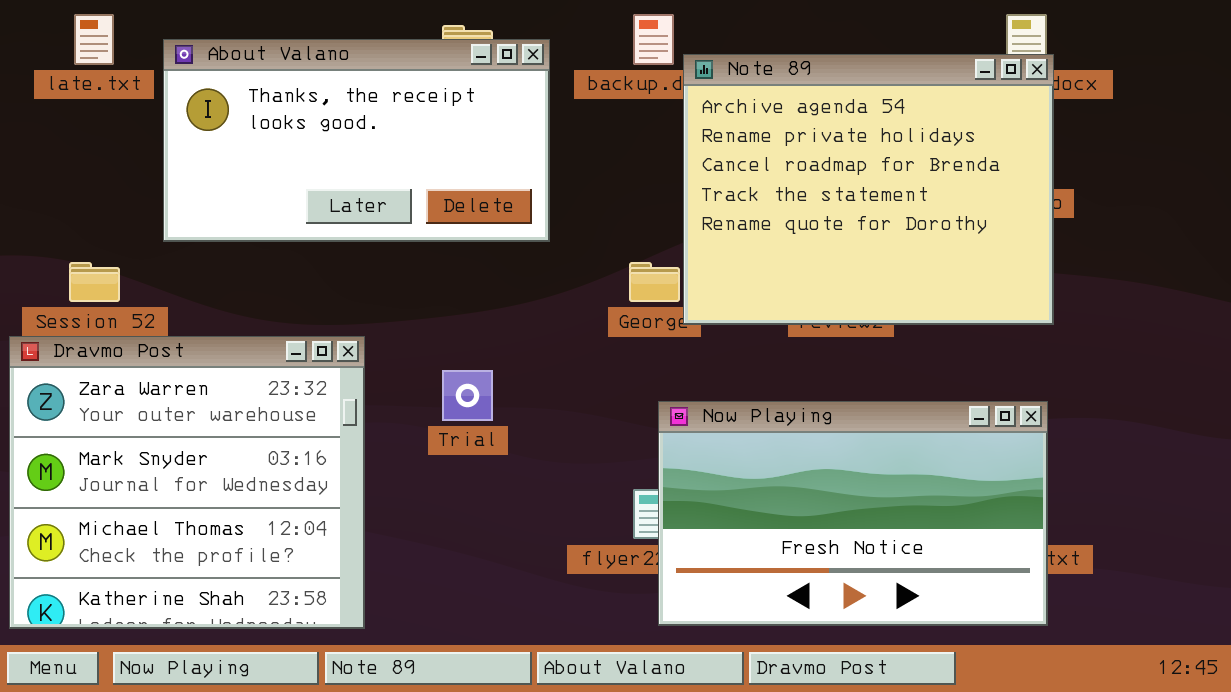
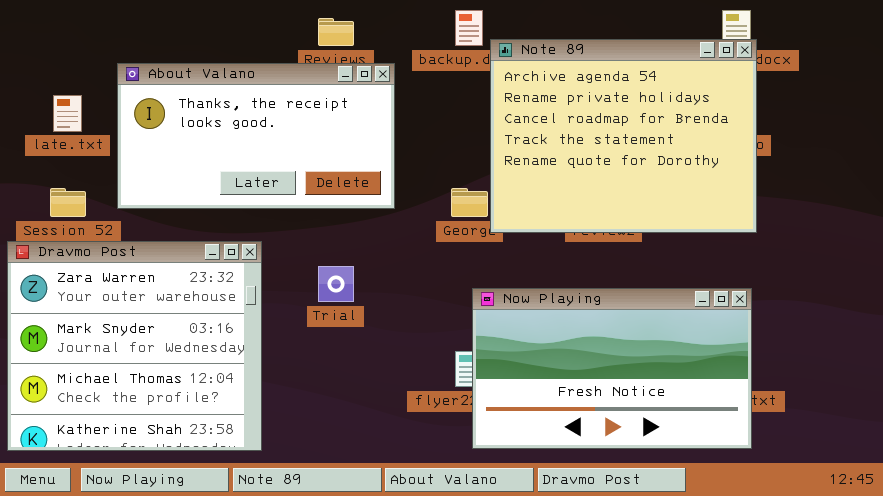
late.txt: [74,14,114,65] -> [53,95,82,132], moved
About Valano: [163,39,550,242] -> [117,63,395,209], moved

